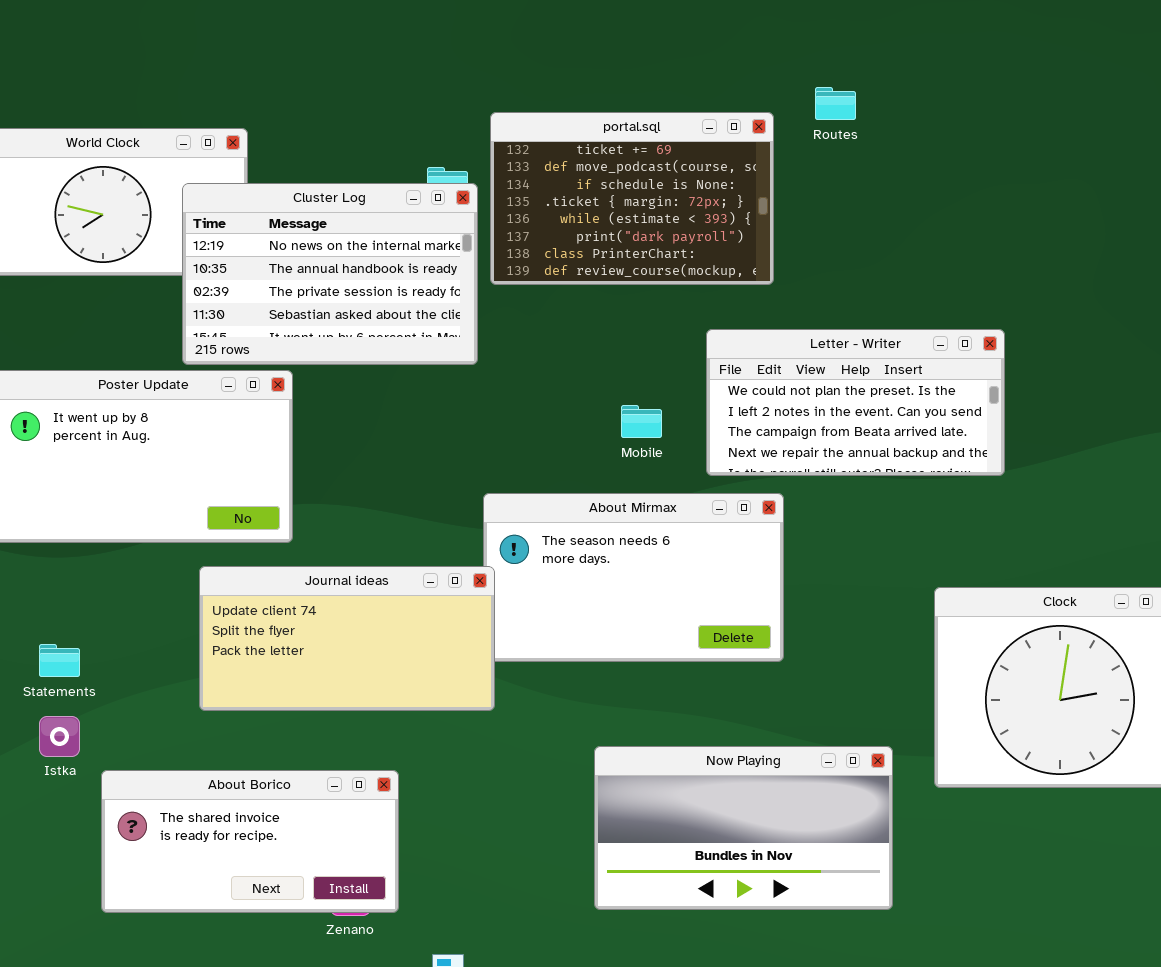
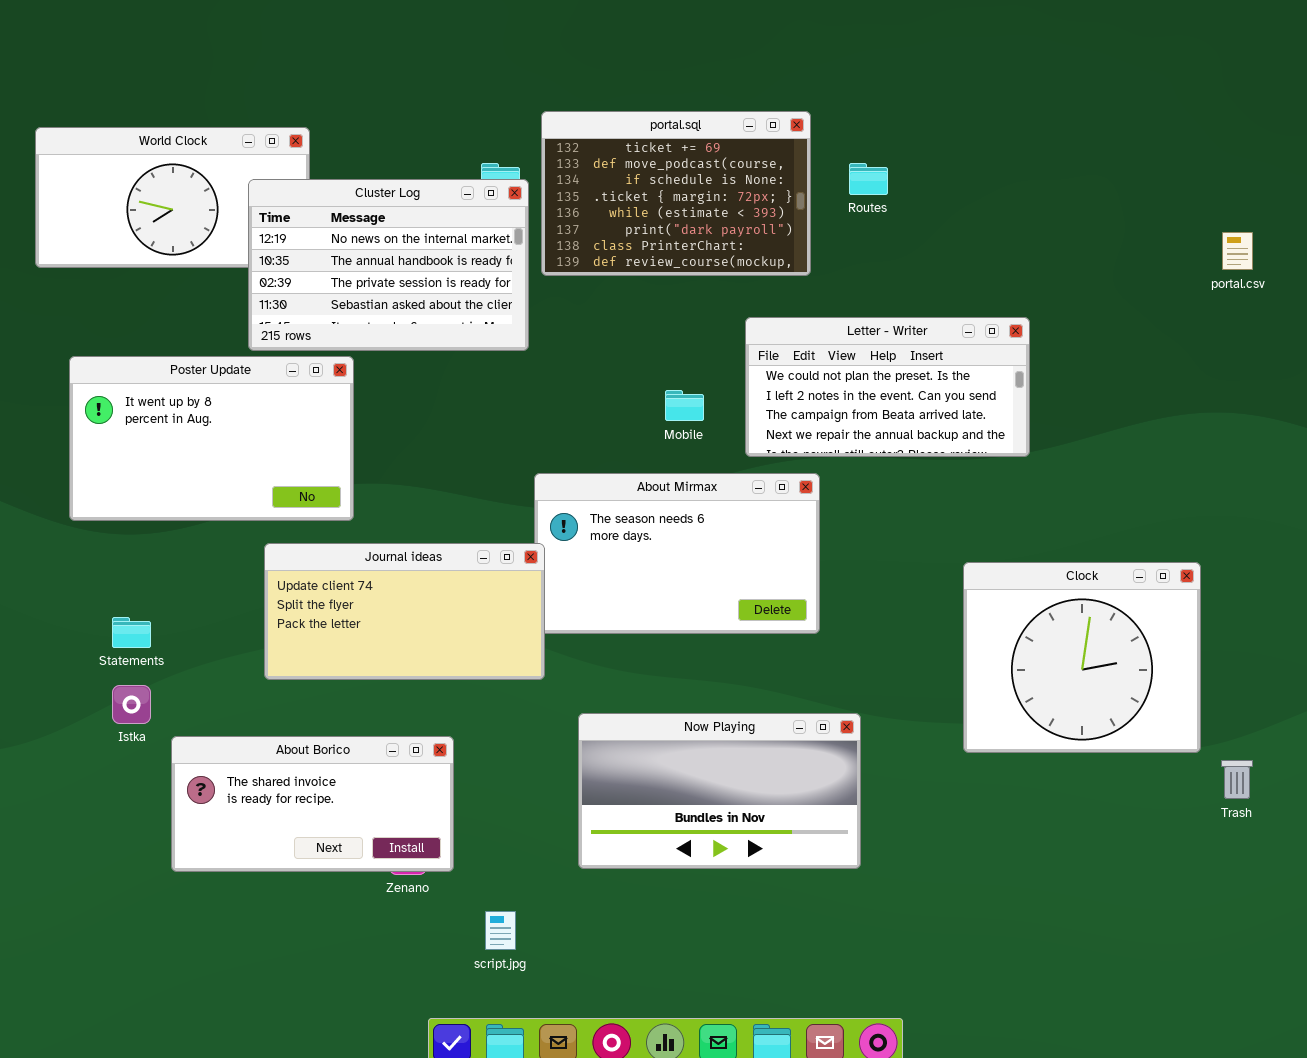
Routes: [815,87,856,120] -> [849,163,888,195], moved
Now Playing: [594,746,893,910] -> [578,713,861,869], moved

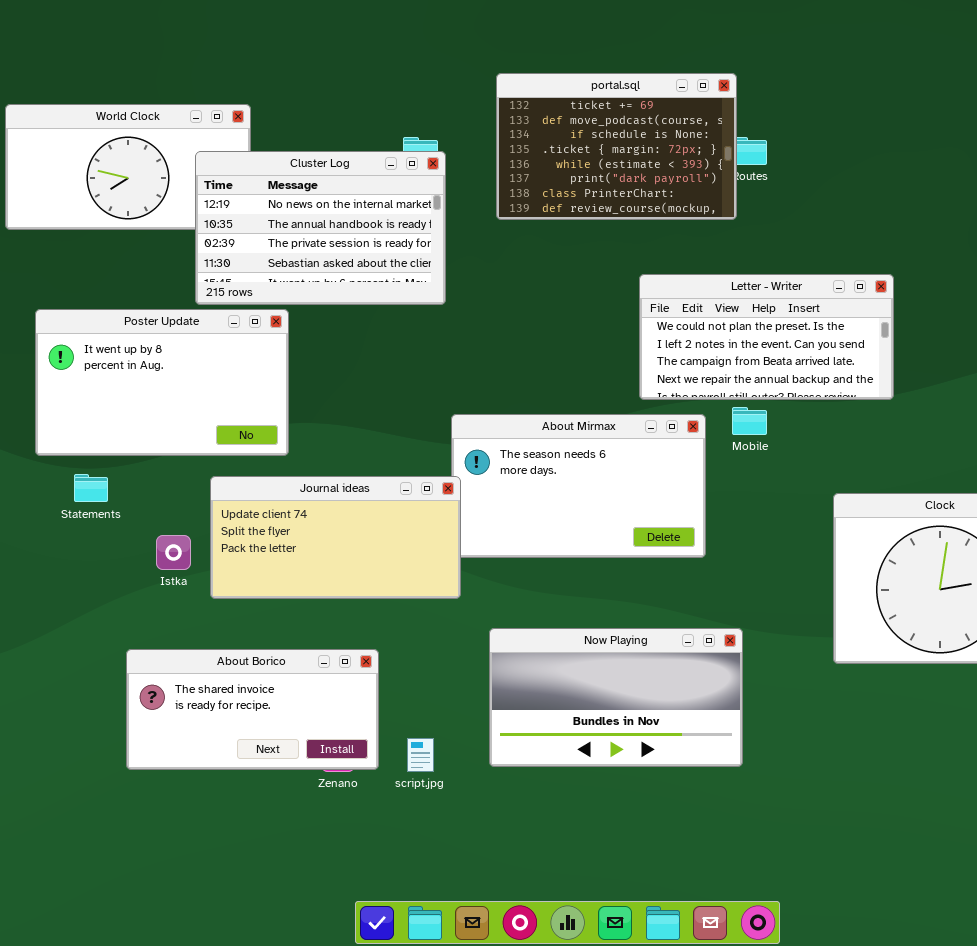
portal.sql: [541,111,811,276] -> [496,73,737,220], moved
Mobile: [665,390,704,421] -> [732,407,767,435], moved
Statements: [112,617,151,648] -> [74,474,108,502], moved
Istka: [112,685,151,724] -> [156,535,191,570], moved
script.jpg: [485,911,516,950] -> [407,738,434,772], moved

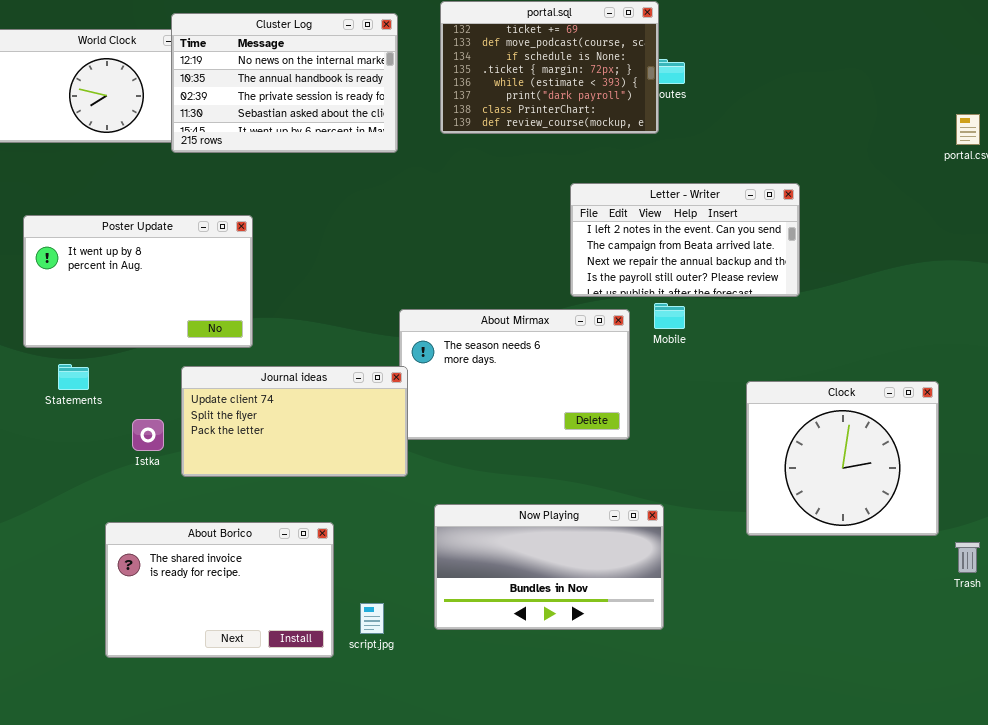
Cluster Log: [195,151,446,305] -> [171,13,398,153], moved
Letter - Writer: [639,274,894,400] -> [570,183,800,297], scrolled down 1 row
About Borico: [126,649,379,770] -> [105,522,334,658], resized

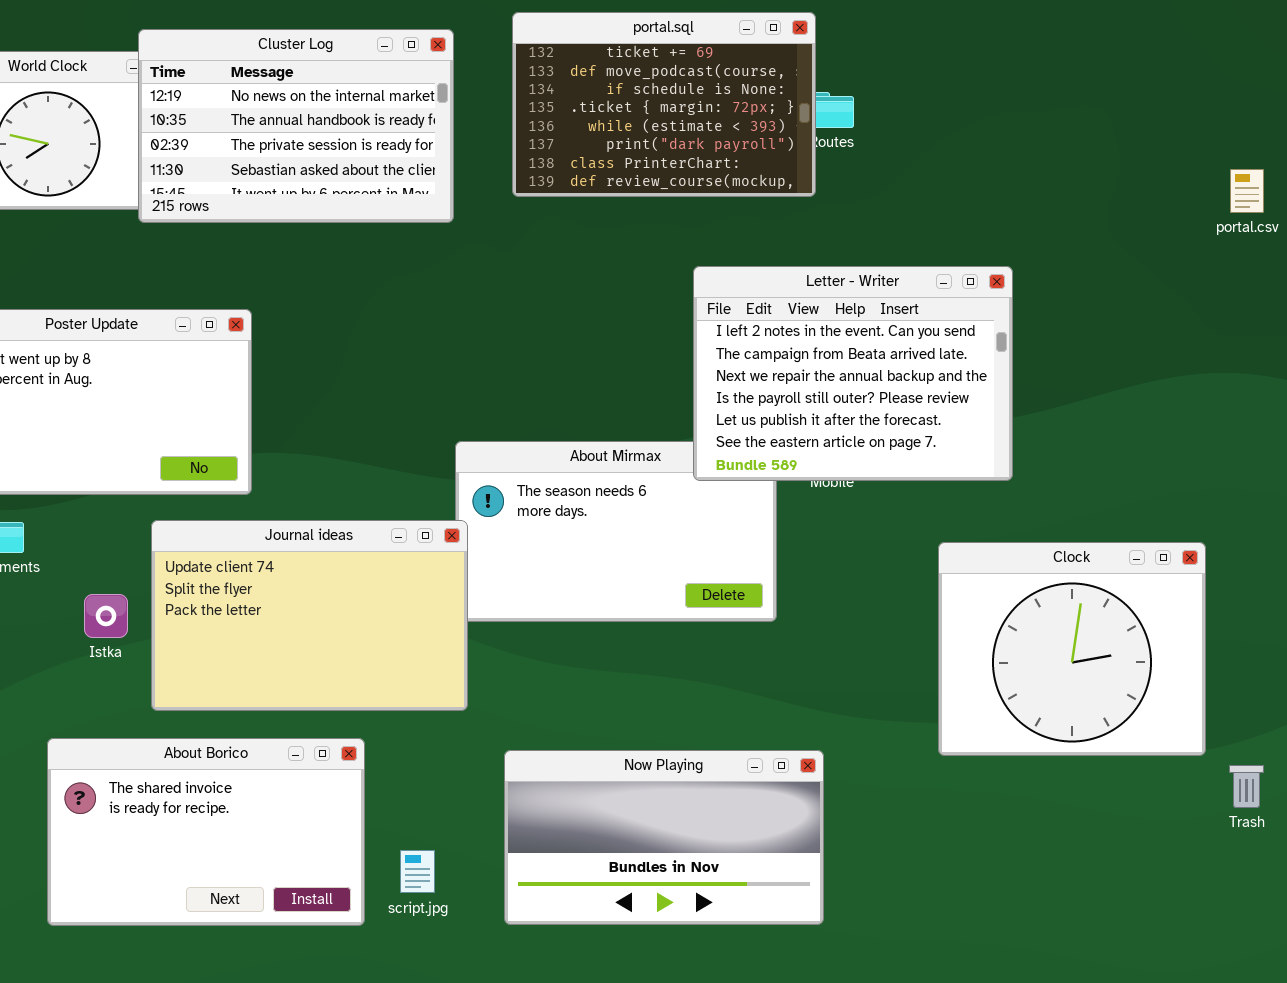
Letter - Writer: [570,183,800,297] -> [693,266,1013,481], resized
Journal ideas: [181,366,408,477] -> [151,520,468,711], resized
Now Playing: [434,504,664,630] -> [504,750,824,925], moved

